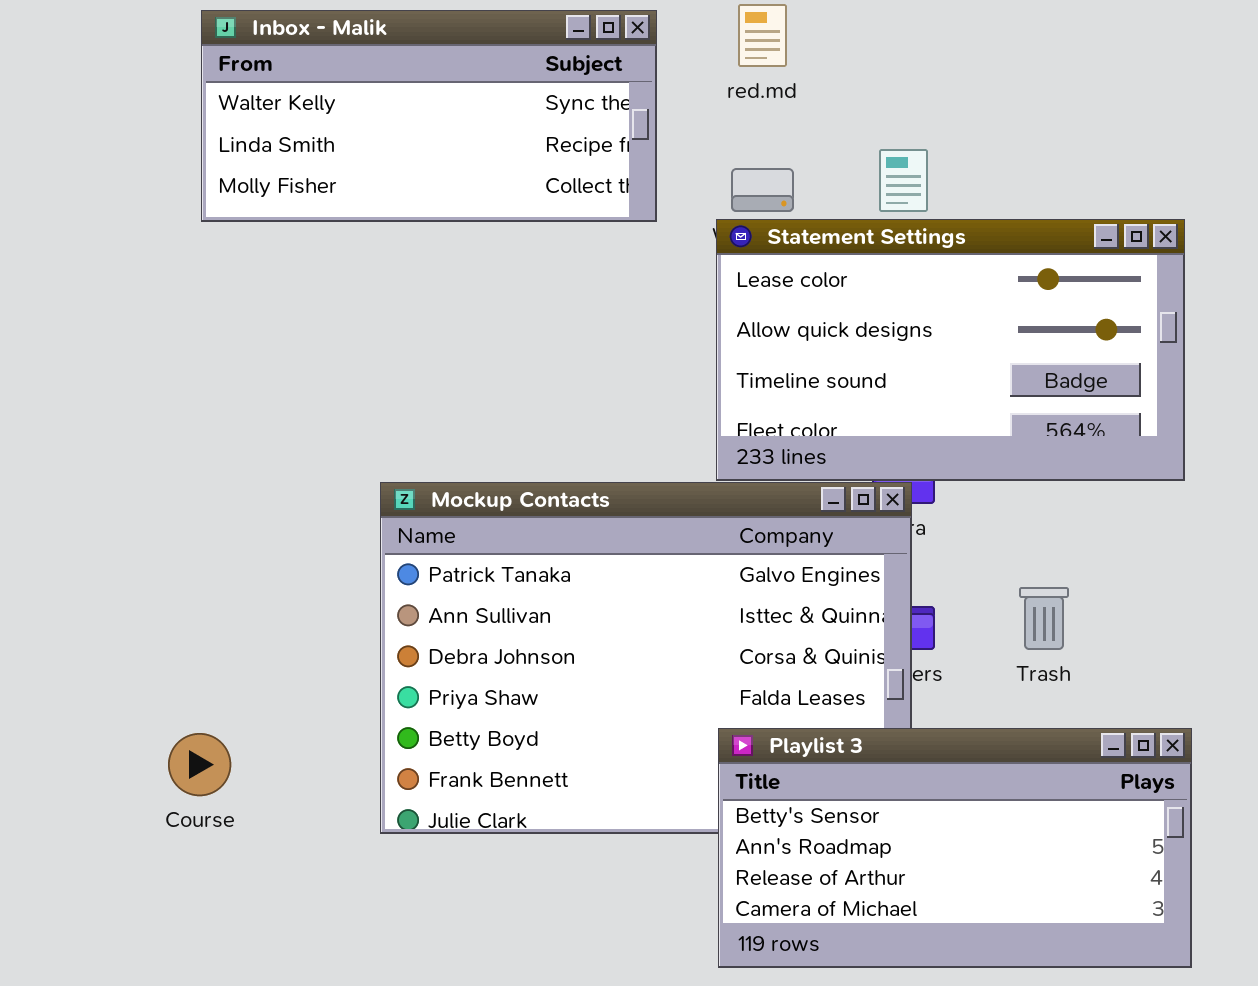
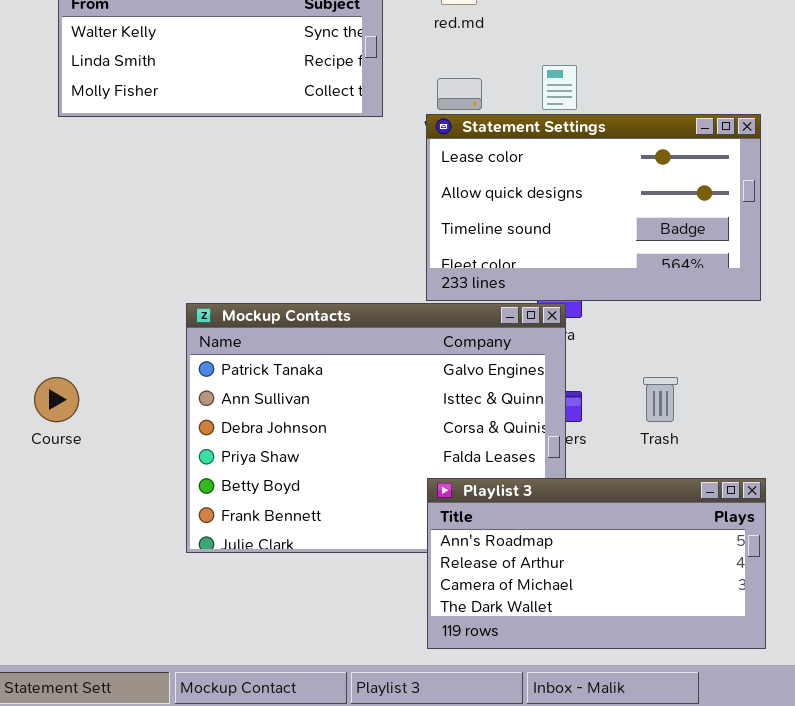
Playlist 3: [718,728,1192,968] -> [427,478,766,649], scrolled down 1 row
Course: [168,733,231,796] -> [34,377,79,422], moved

